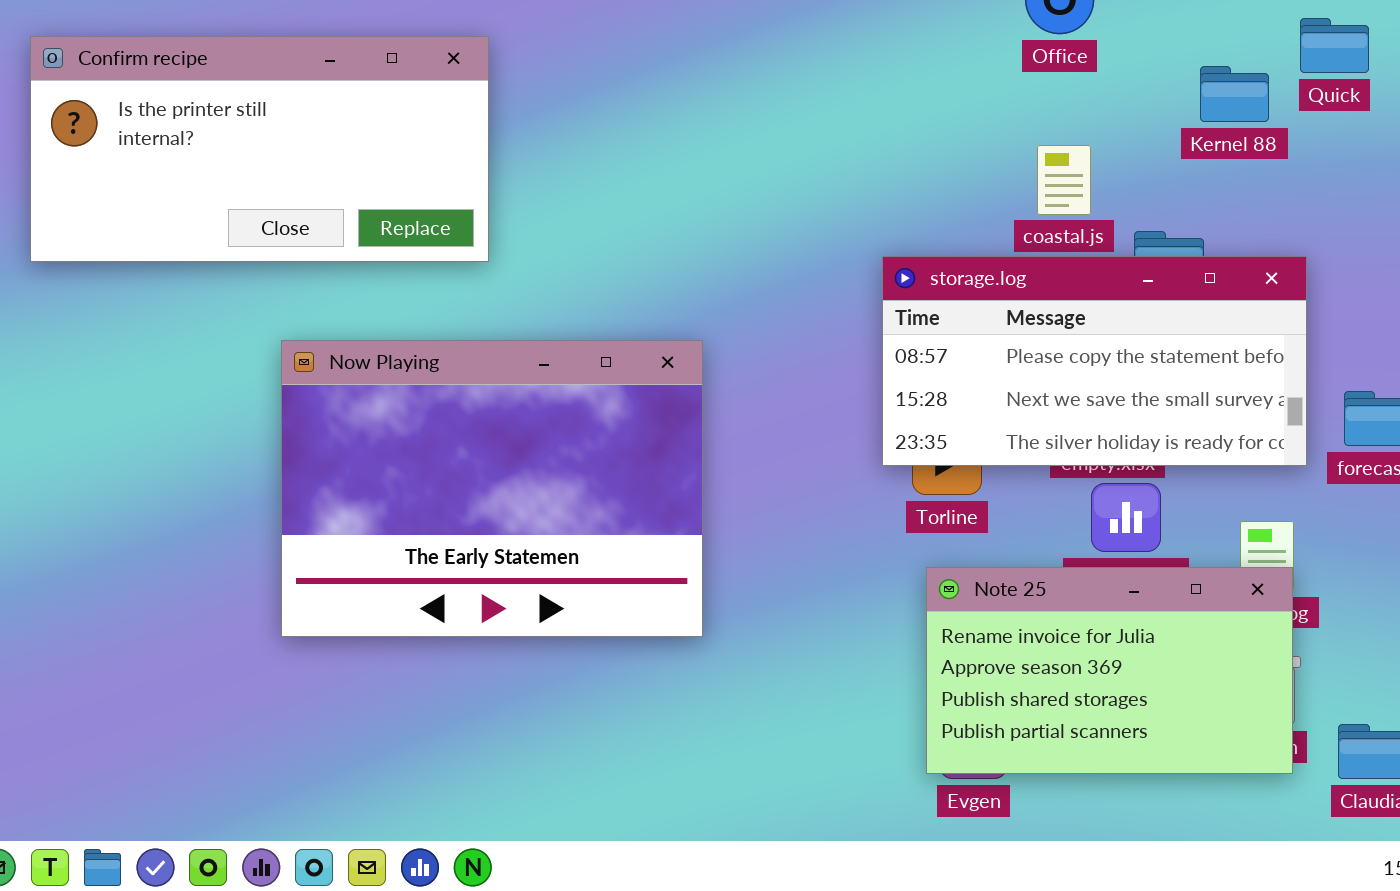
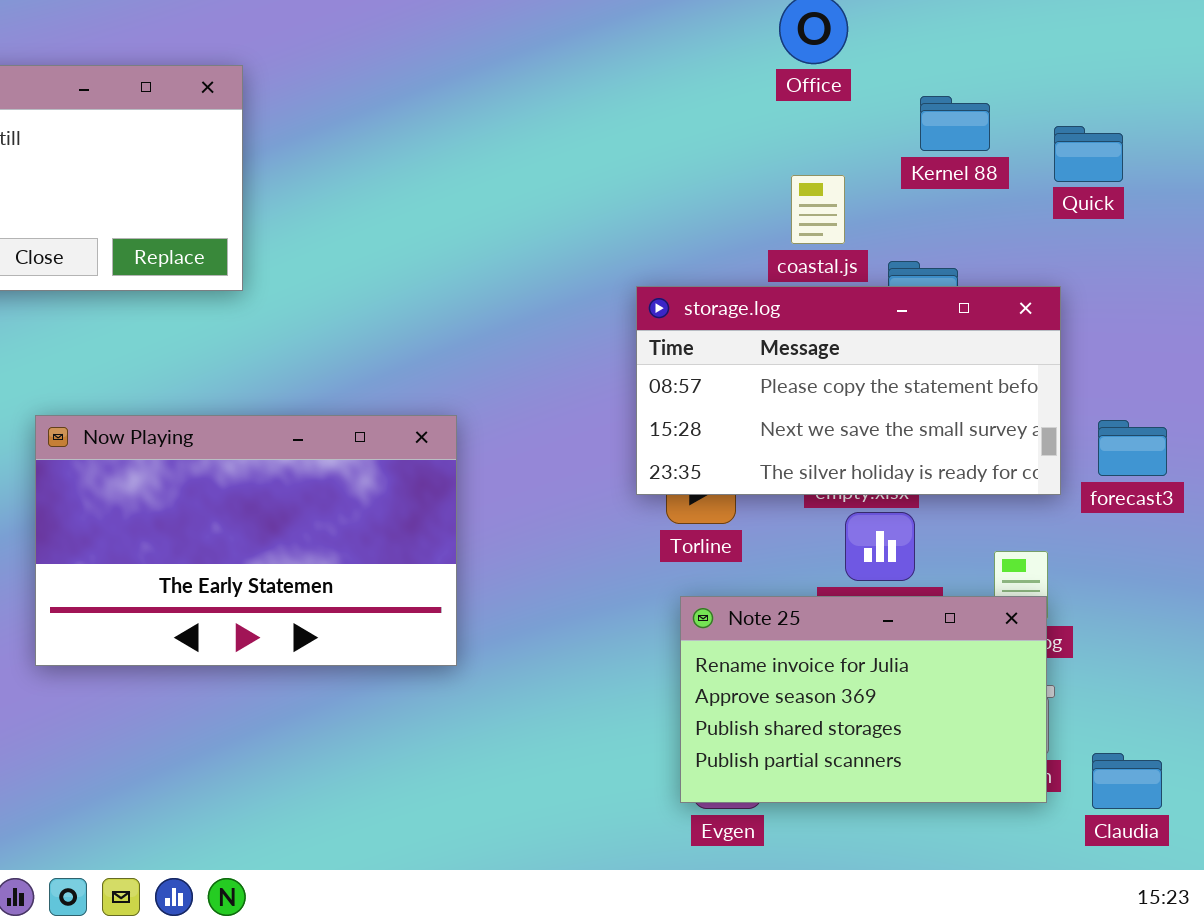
Quick: [1300,18,1369,73] -> [1054,126,1123,182], moved
Kernel 88: [1200,66,1269,122] -> [920,96,990,151], moved
Now Playing: [281,340,703,637] -> [35,415,457,666], resized

